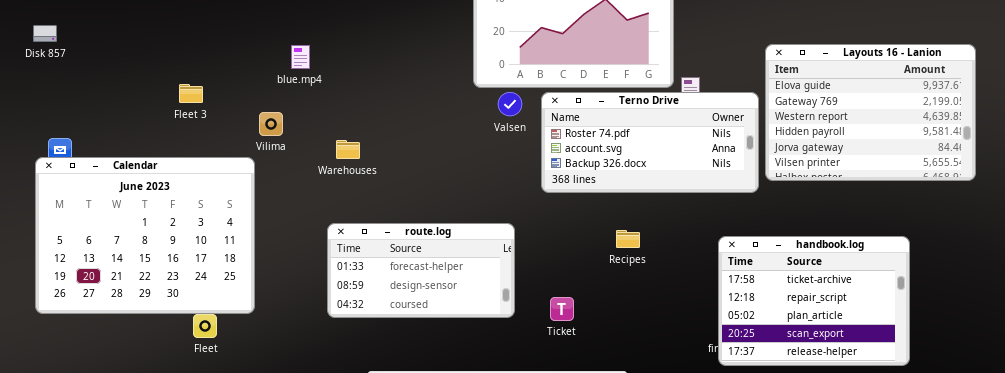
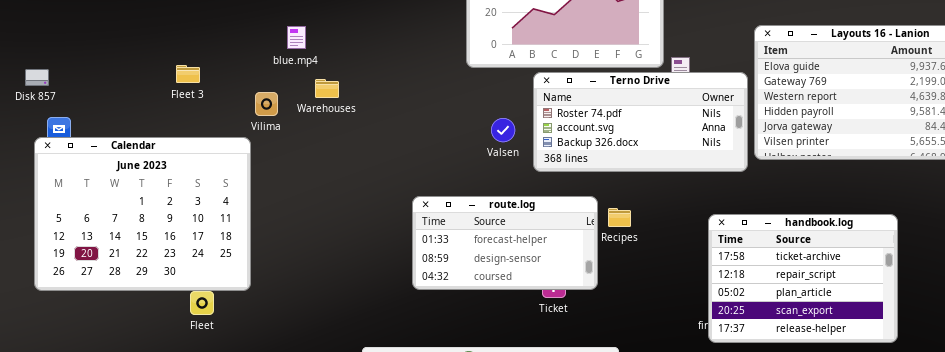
Disk 857: [33,25,57,42] -> [25,69,49,86], moved
Valsen: [498,92,522,116] -> [491,118,515,142], moved
Warehouses: [336,140,360,159] -> [315,79,339,98], moved
route.log: [327,223,515,318] -> [412,196,598,290], moved

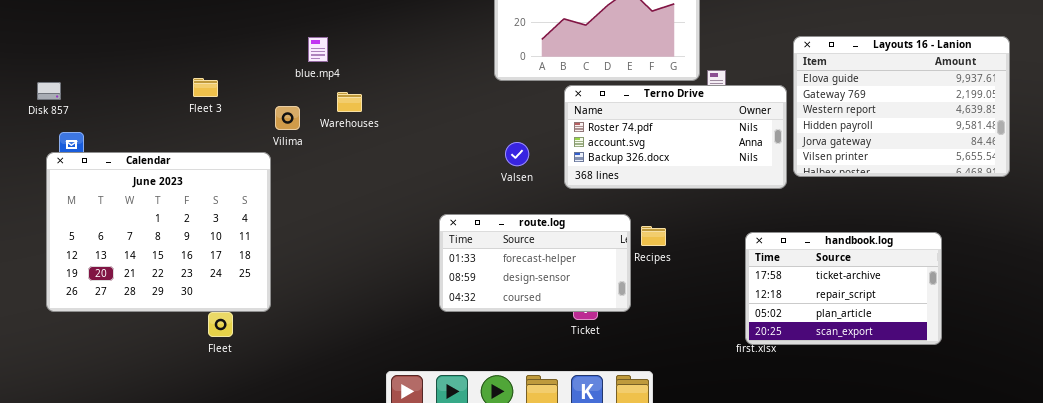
Valsen: [491,118,515,142] -> [505,142,529,166], moved
handbook.log: [708,214,898,343] -> [745,232,942,345], resized

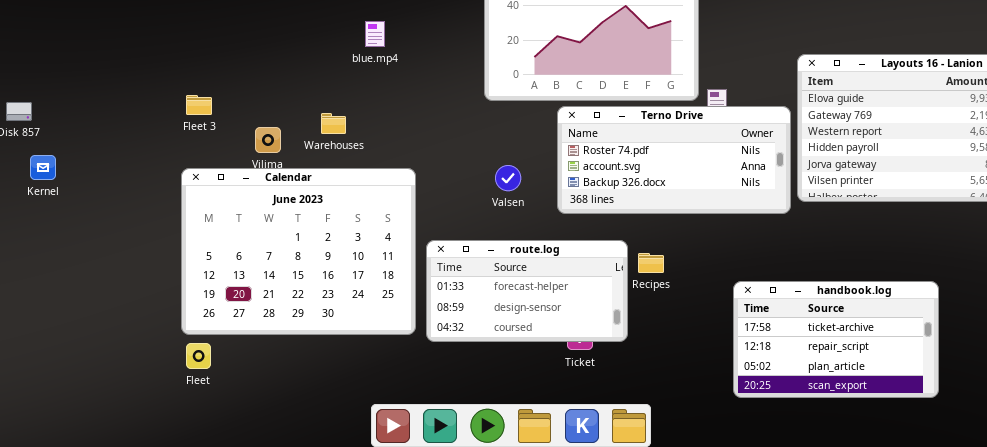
blue.mp4: [308,37,328,62] -> [365,21,385,47], moved
Fleet 3: [193,78,218,97] -> [186,95,212,115], moved
Calendar: [46,152,271,312] -> [181,168,416,335], moved
handbook.log: [745,232,942,345] -> [733,281,939,398], moved

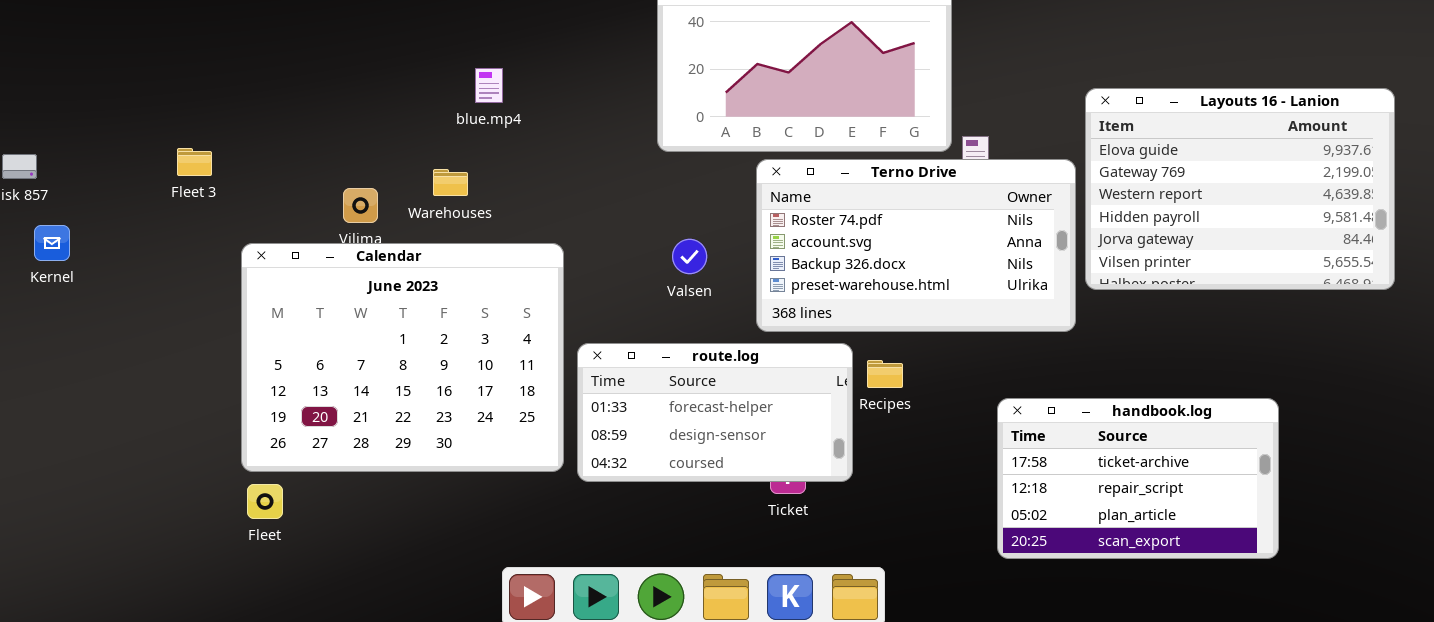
blue.mp4: [365,21,385,47] -> [475,68,503,103], moved
Fleet 3: [186,95,212,115] -> [177,148,212,176], moved
Terno Drive: [557,106,791,214] -> [756,159,1076,332], resized

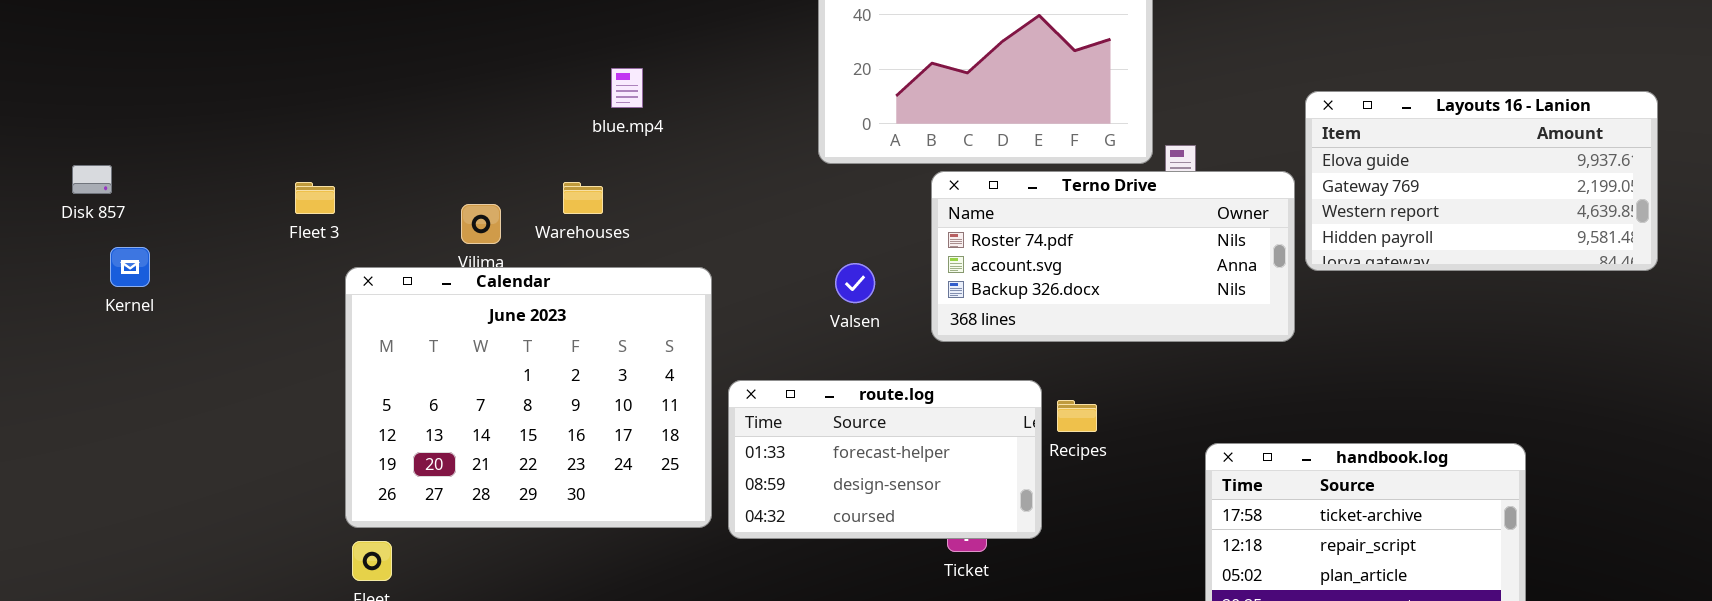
Layouts 16 - Lanion: [1085,88,1395,290] -> [1305,91,1658,271], resized
Fleet 3: [177,148,212,176] -> [295,182,335,214], moved
Terno Drive: [756,159,1076,332] -> [931,171,1295,342], resized

